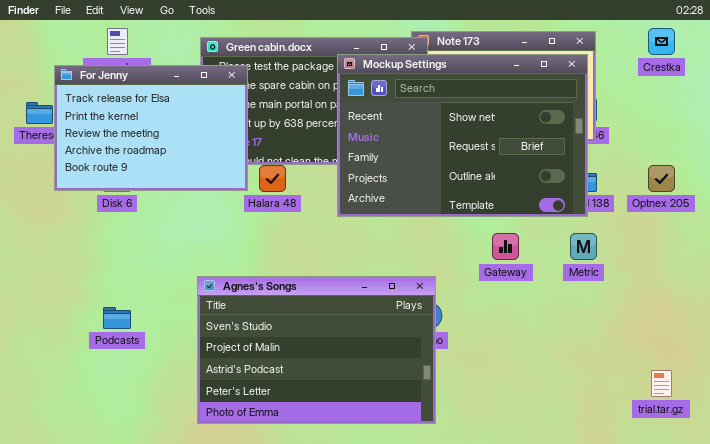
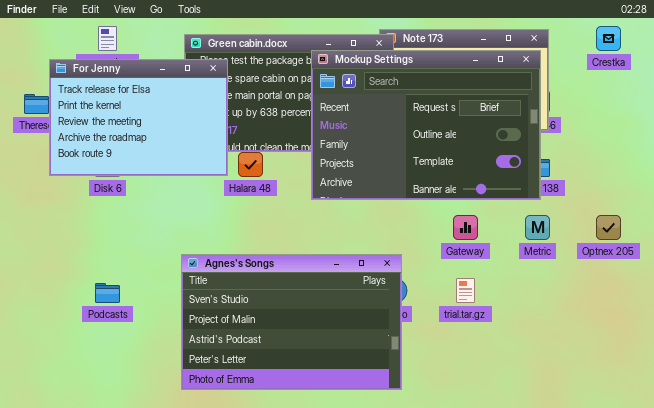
Mockup Settings: [337,54,588,217] -> [311,50,541,200], scrolled down 1 row
Optnex 205: [648,165,675,192] -> [596,215,621,240], moved
trial.tar.gz: [651,370,672,397] -> [456,278,475,303], moved

